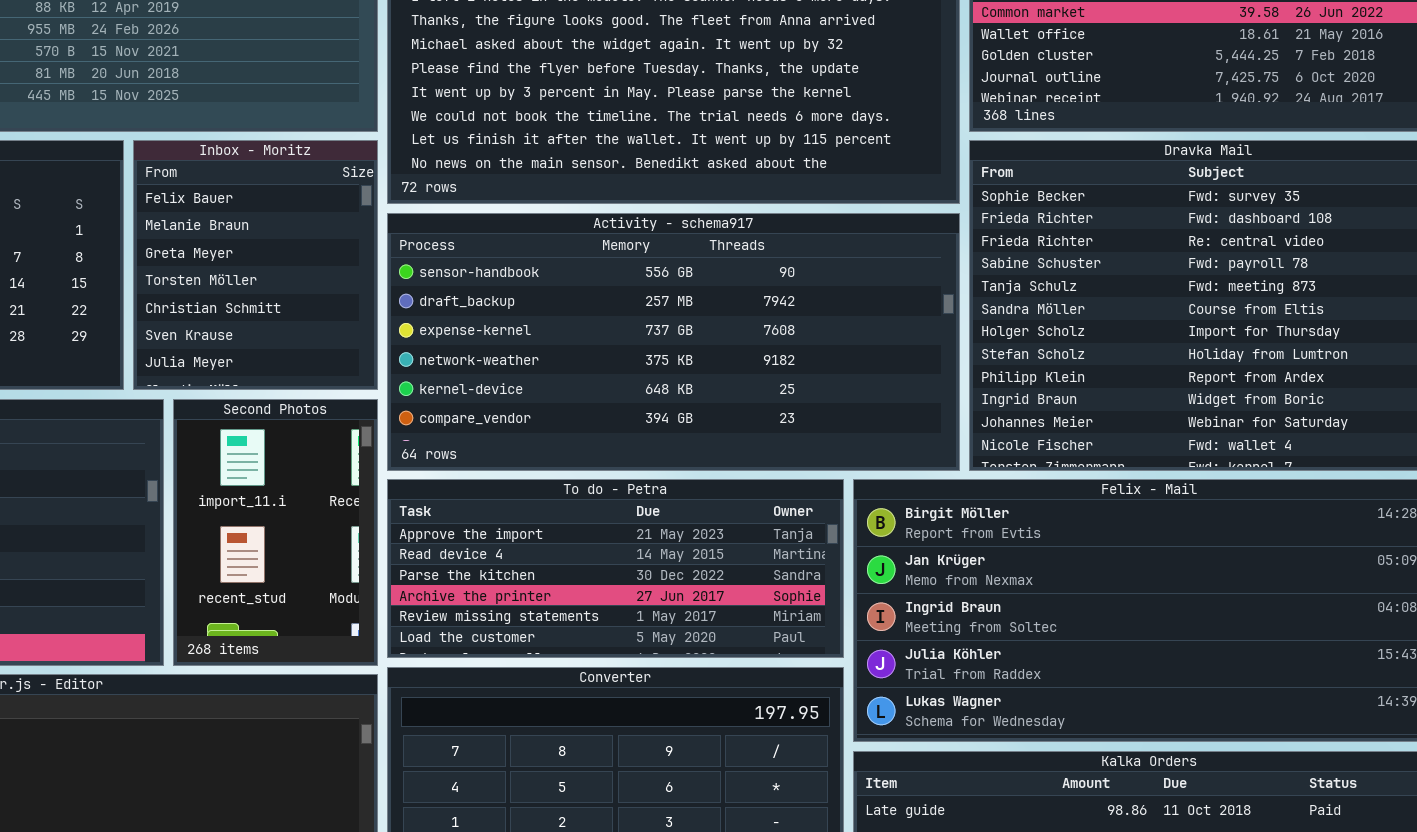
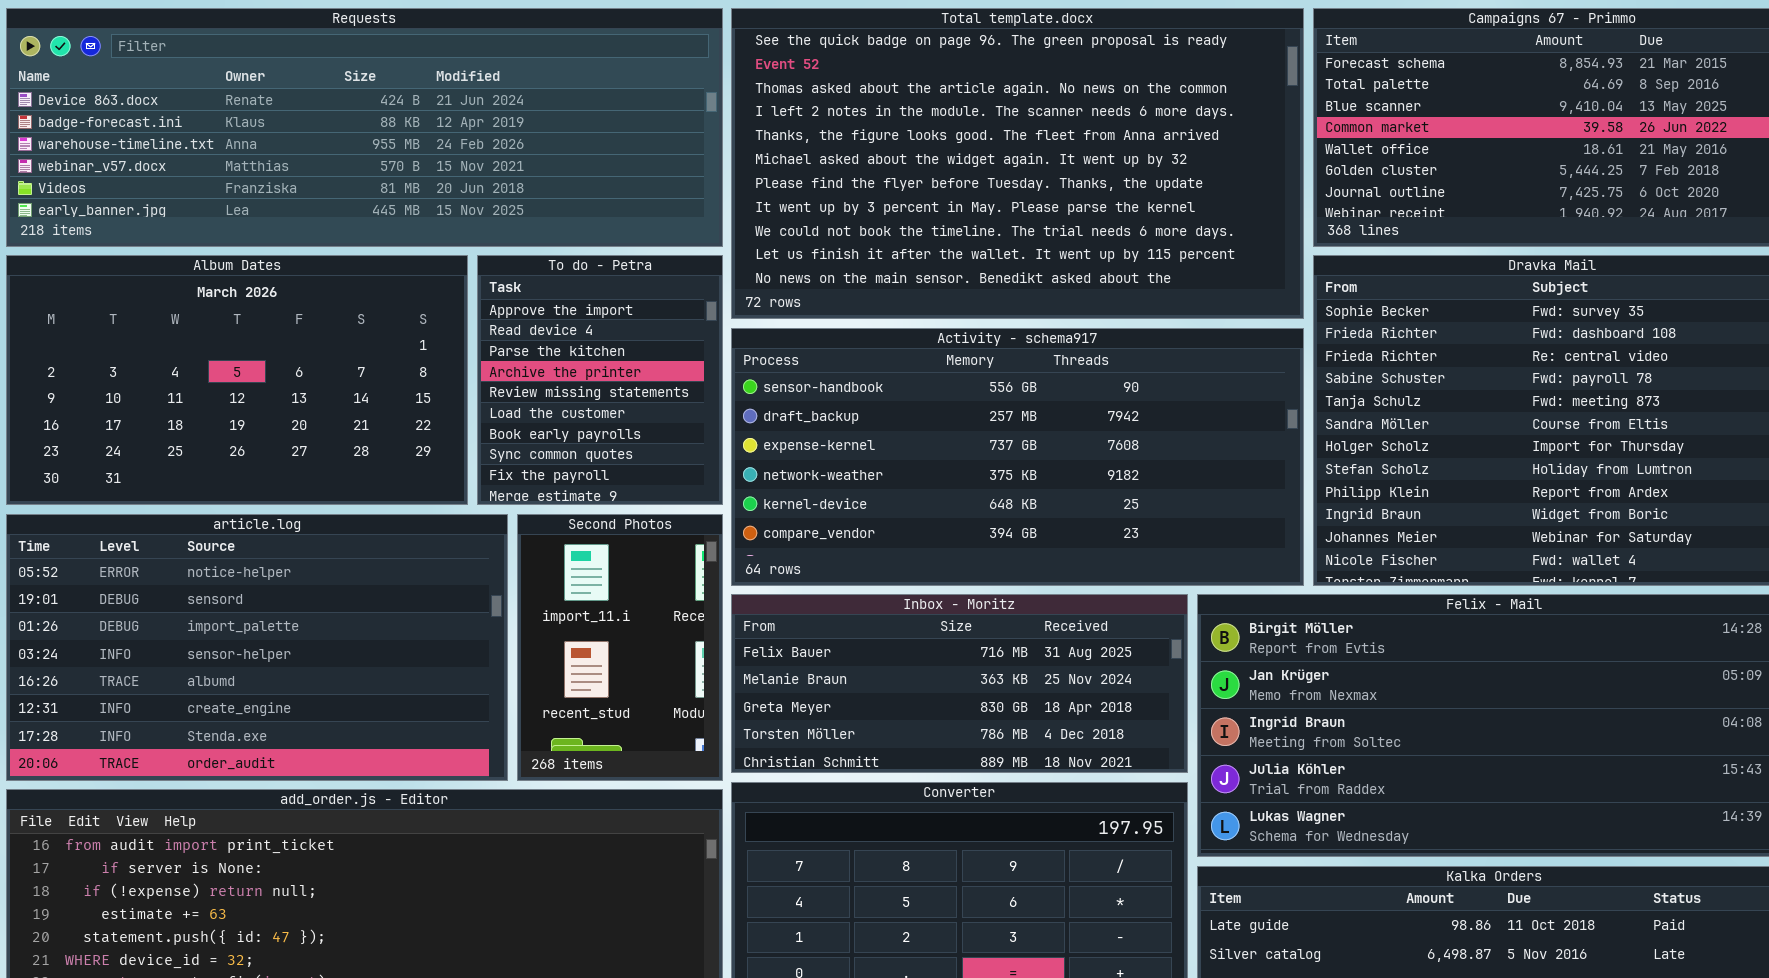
Inbox - Moritz: [133,140,378,390] -> [731,594,1188,773], moved, resized
To do - Petra: [387,479,844,658] -> [477,255,723,505], moved, resized

